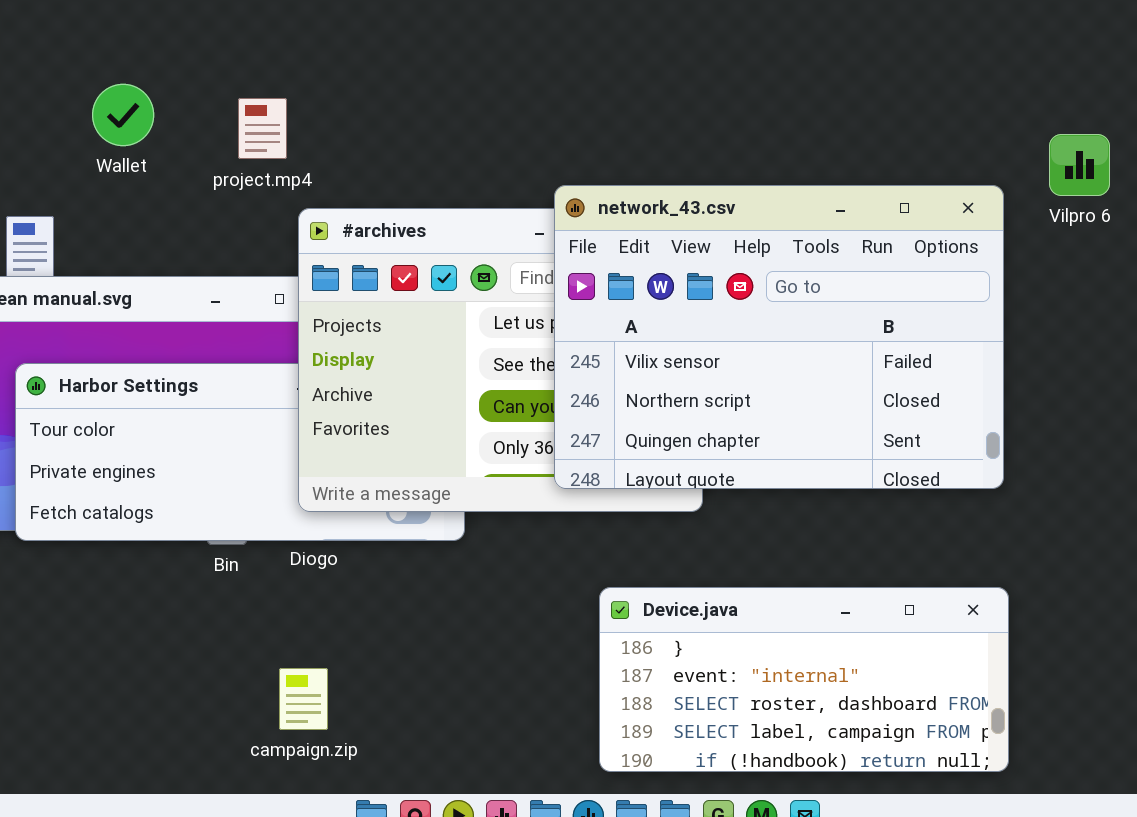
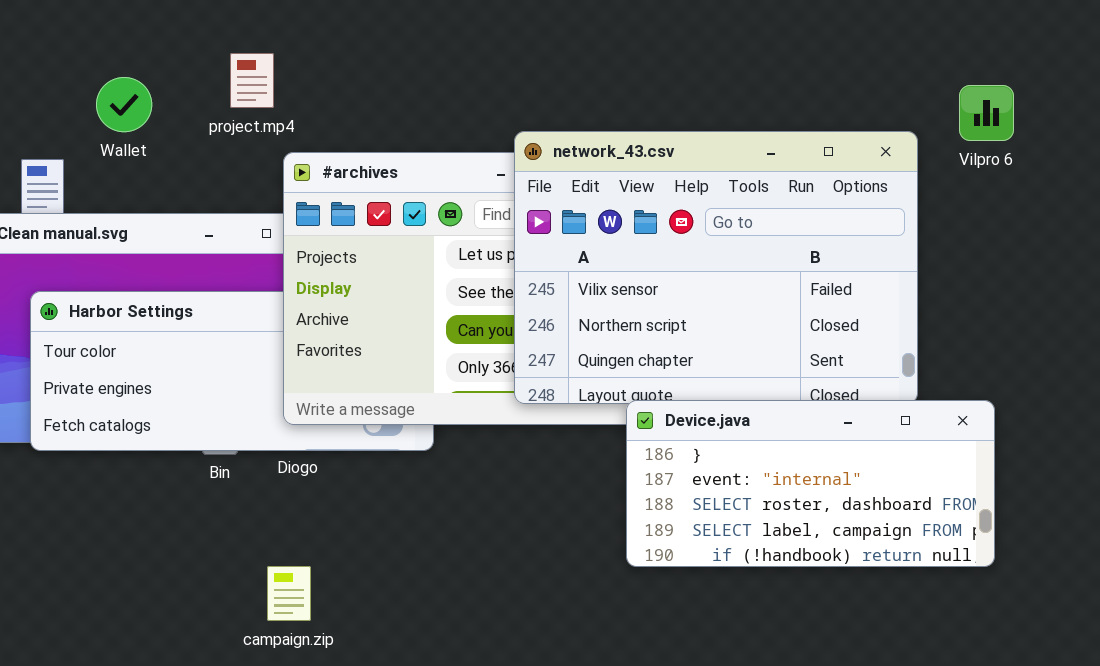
Wallet: [92,84,154,146] -> [96,77,152,132], moved
Device.java: [599,587,1009,772] -> [626,400,995,567], moved

